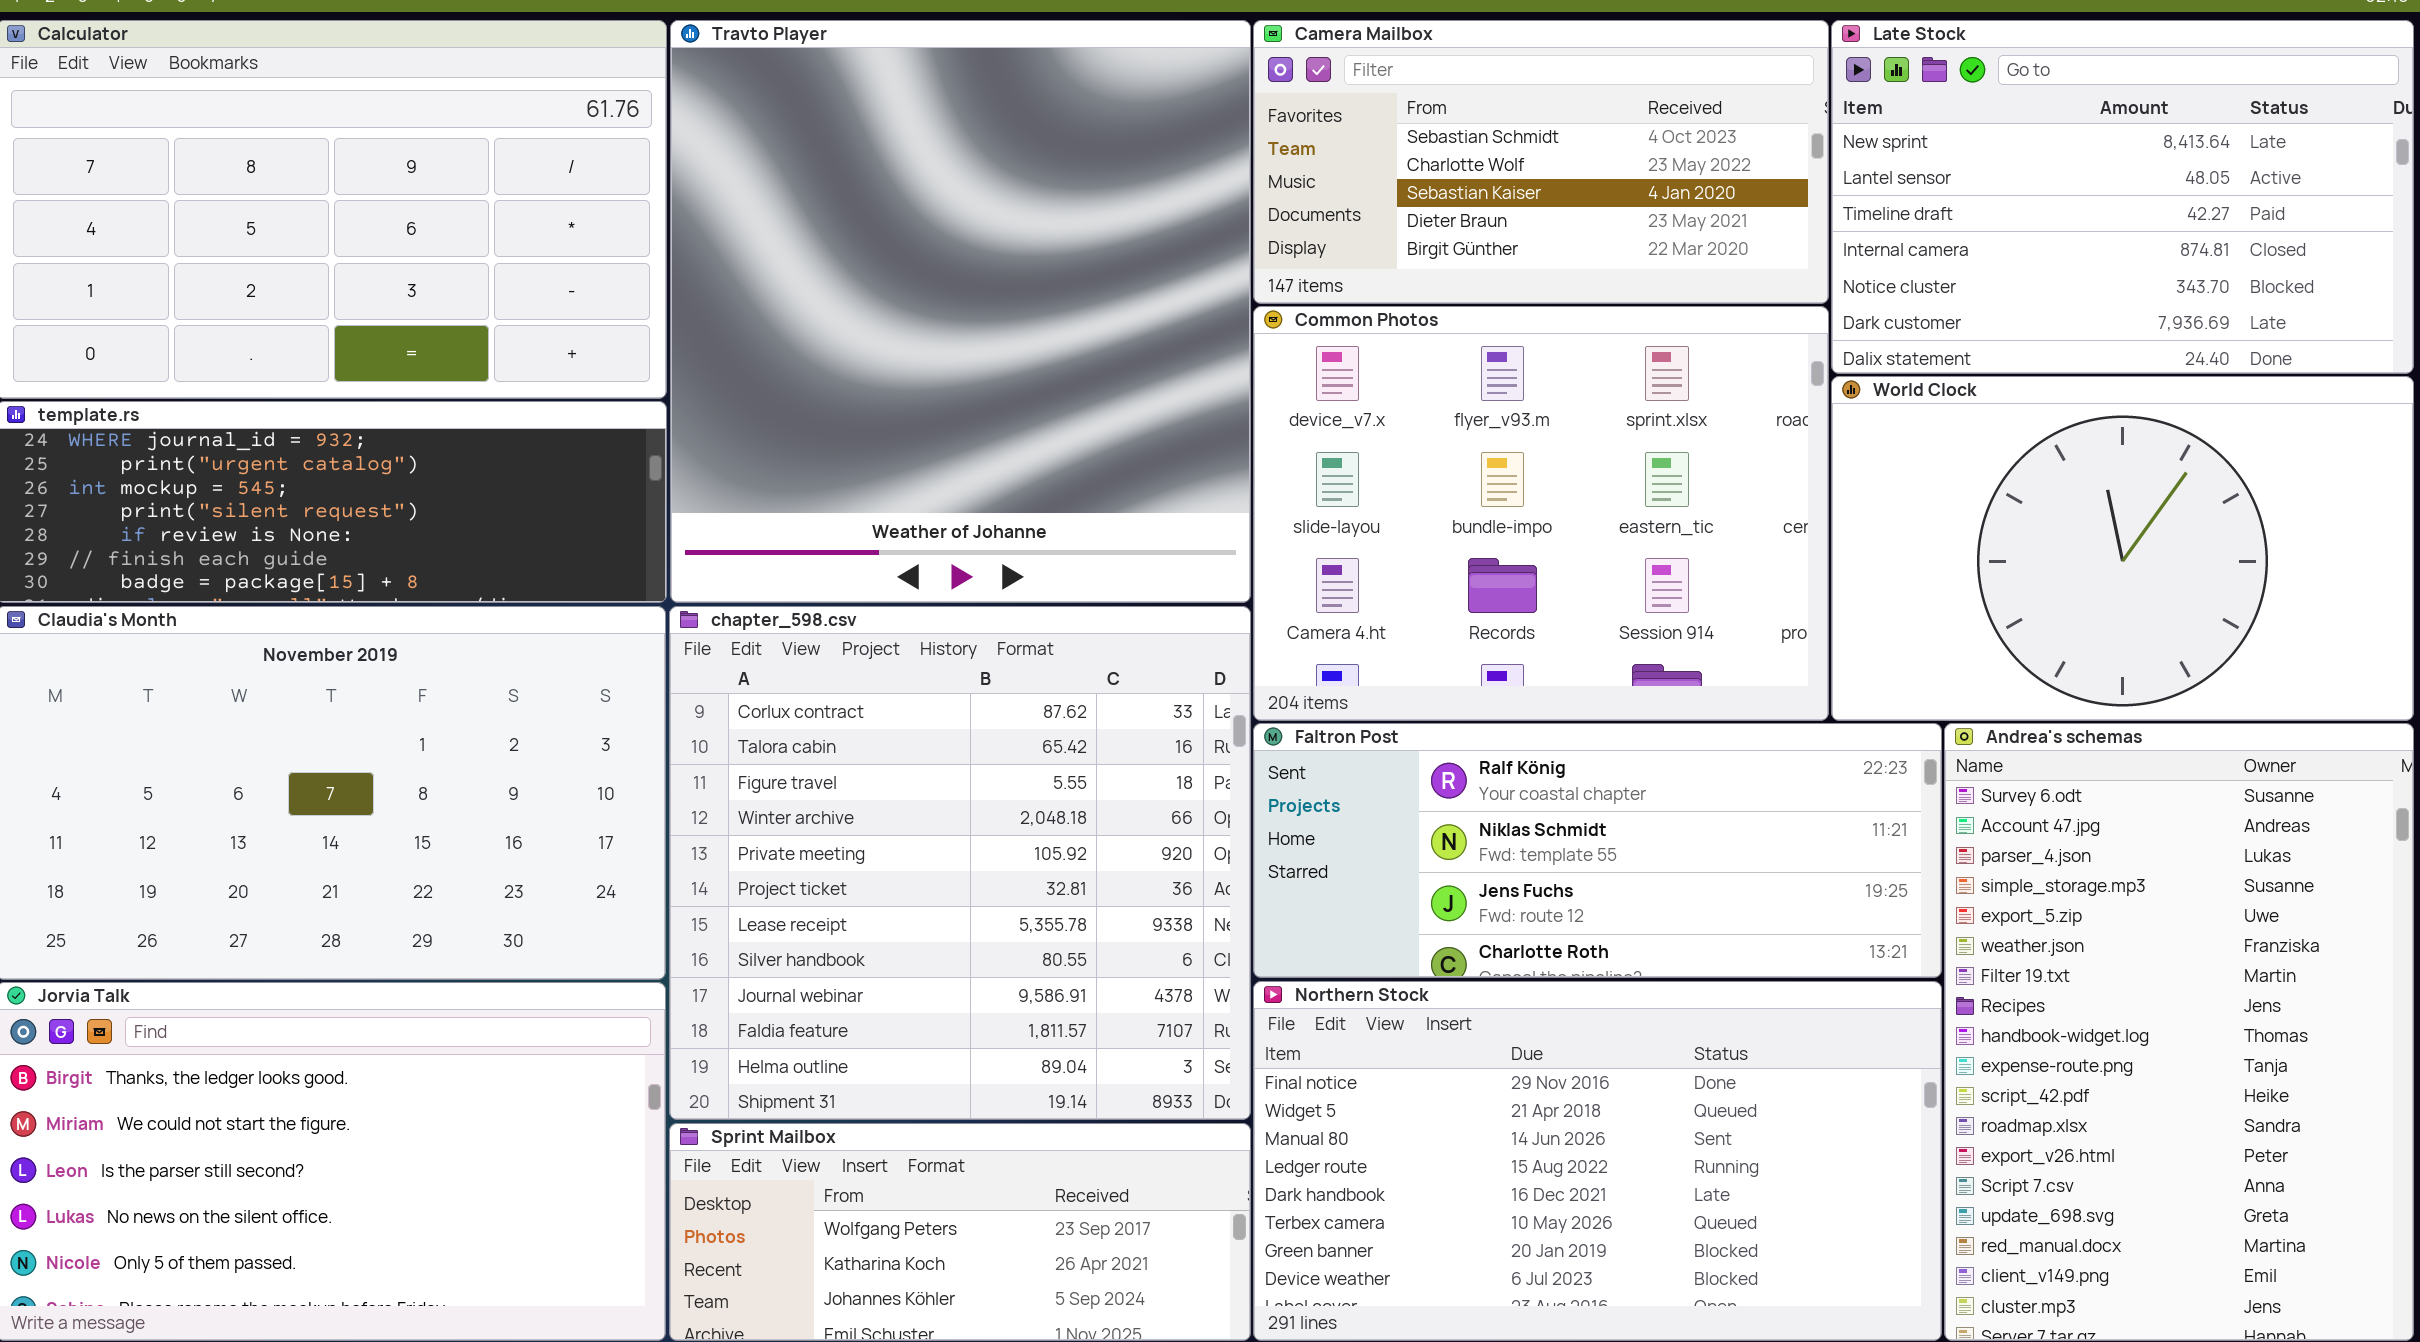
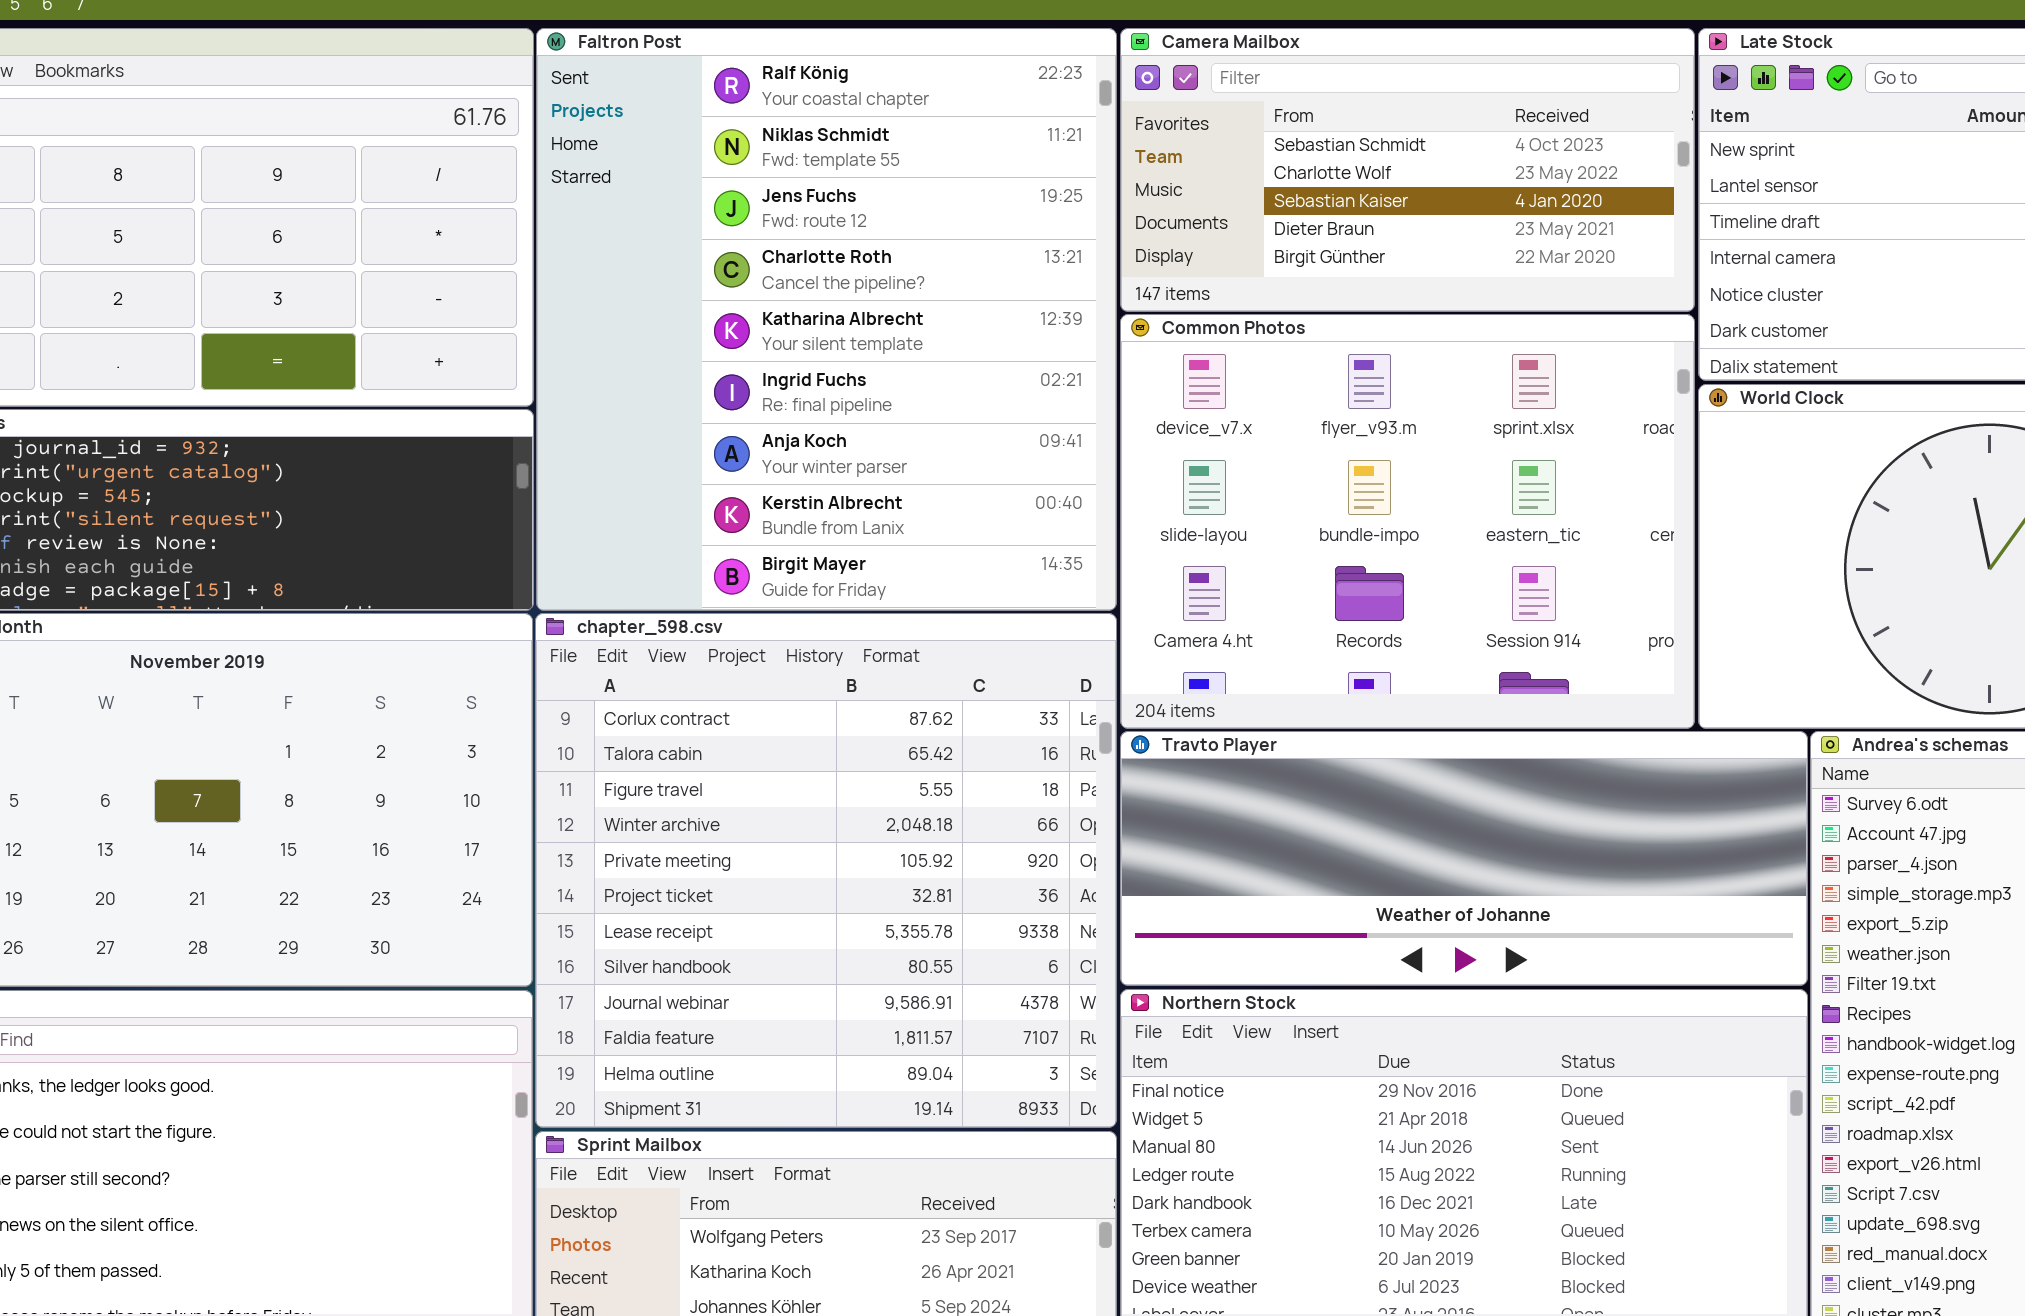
Travto Player: [670,20,1251,603] -> [1120,731,1808,986], moved, resized
Faltron Post: [1253,723,1942,978] -> [536,28,1117,611], moved, resized

